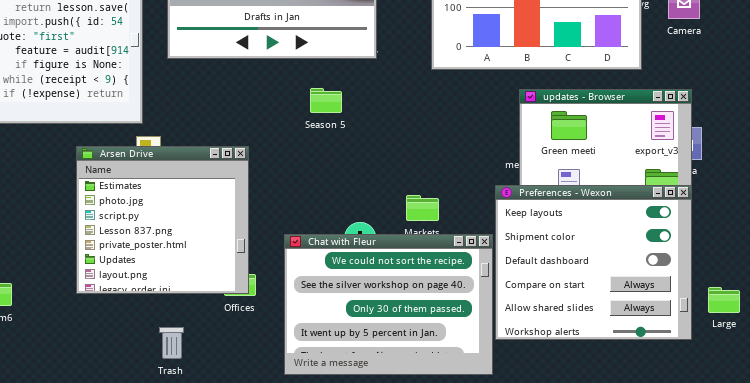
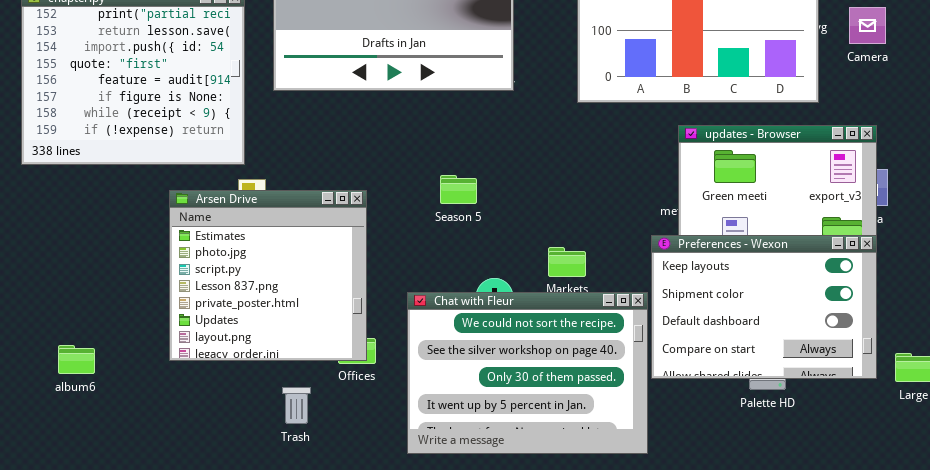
Season 5: [310,88,342,113] -> [440,175,477,204], moved
Preferences - Wexon: [495,185,692,340] -> [651,235,877,379], resized
Trash: [159,327,184,359] -> [282,387,311,424], moved

